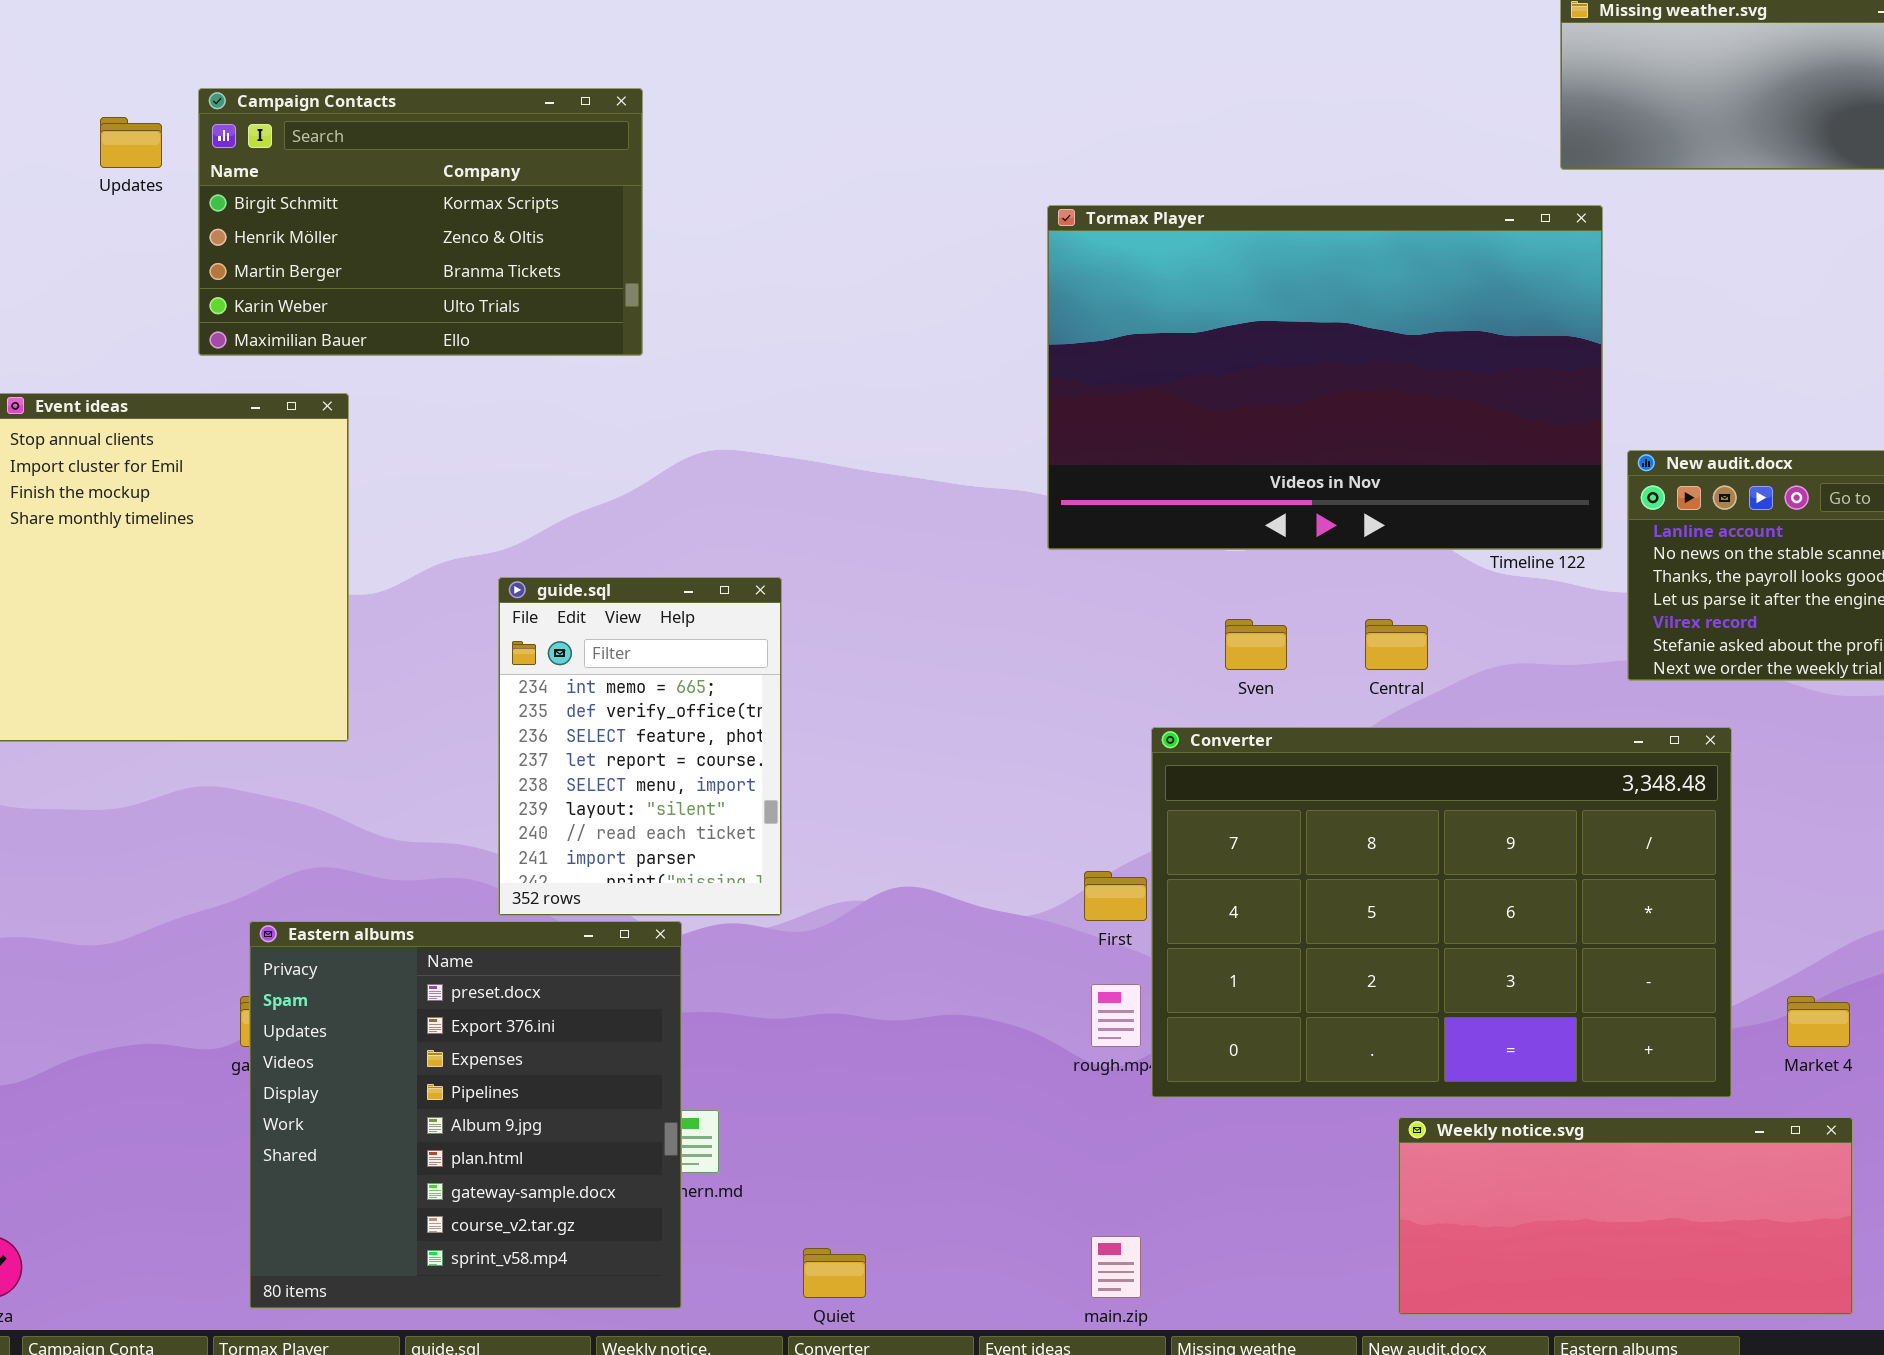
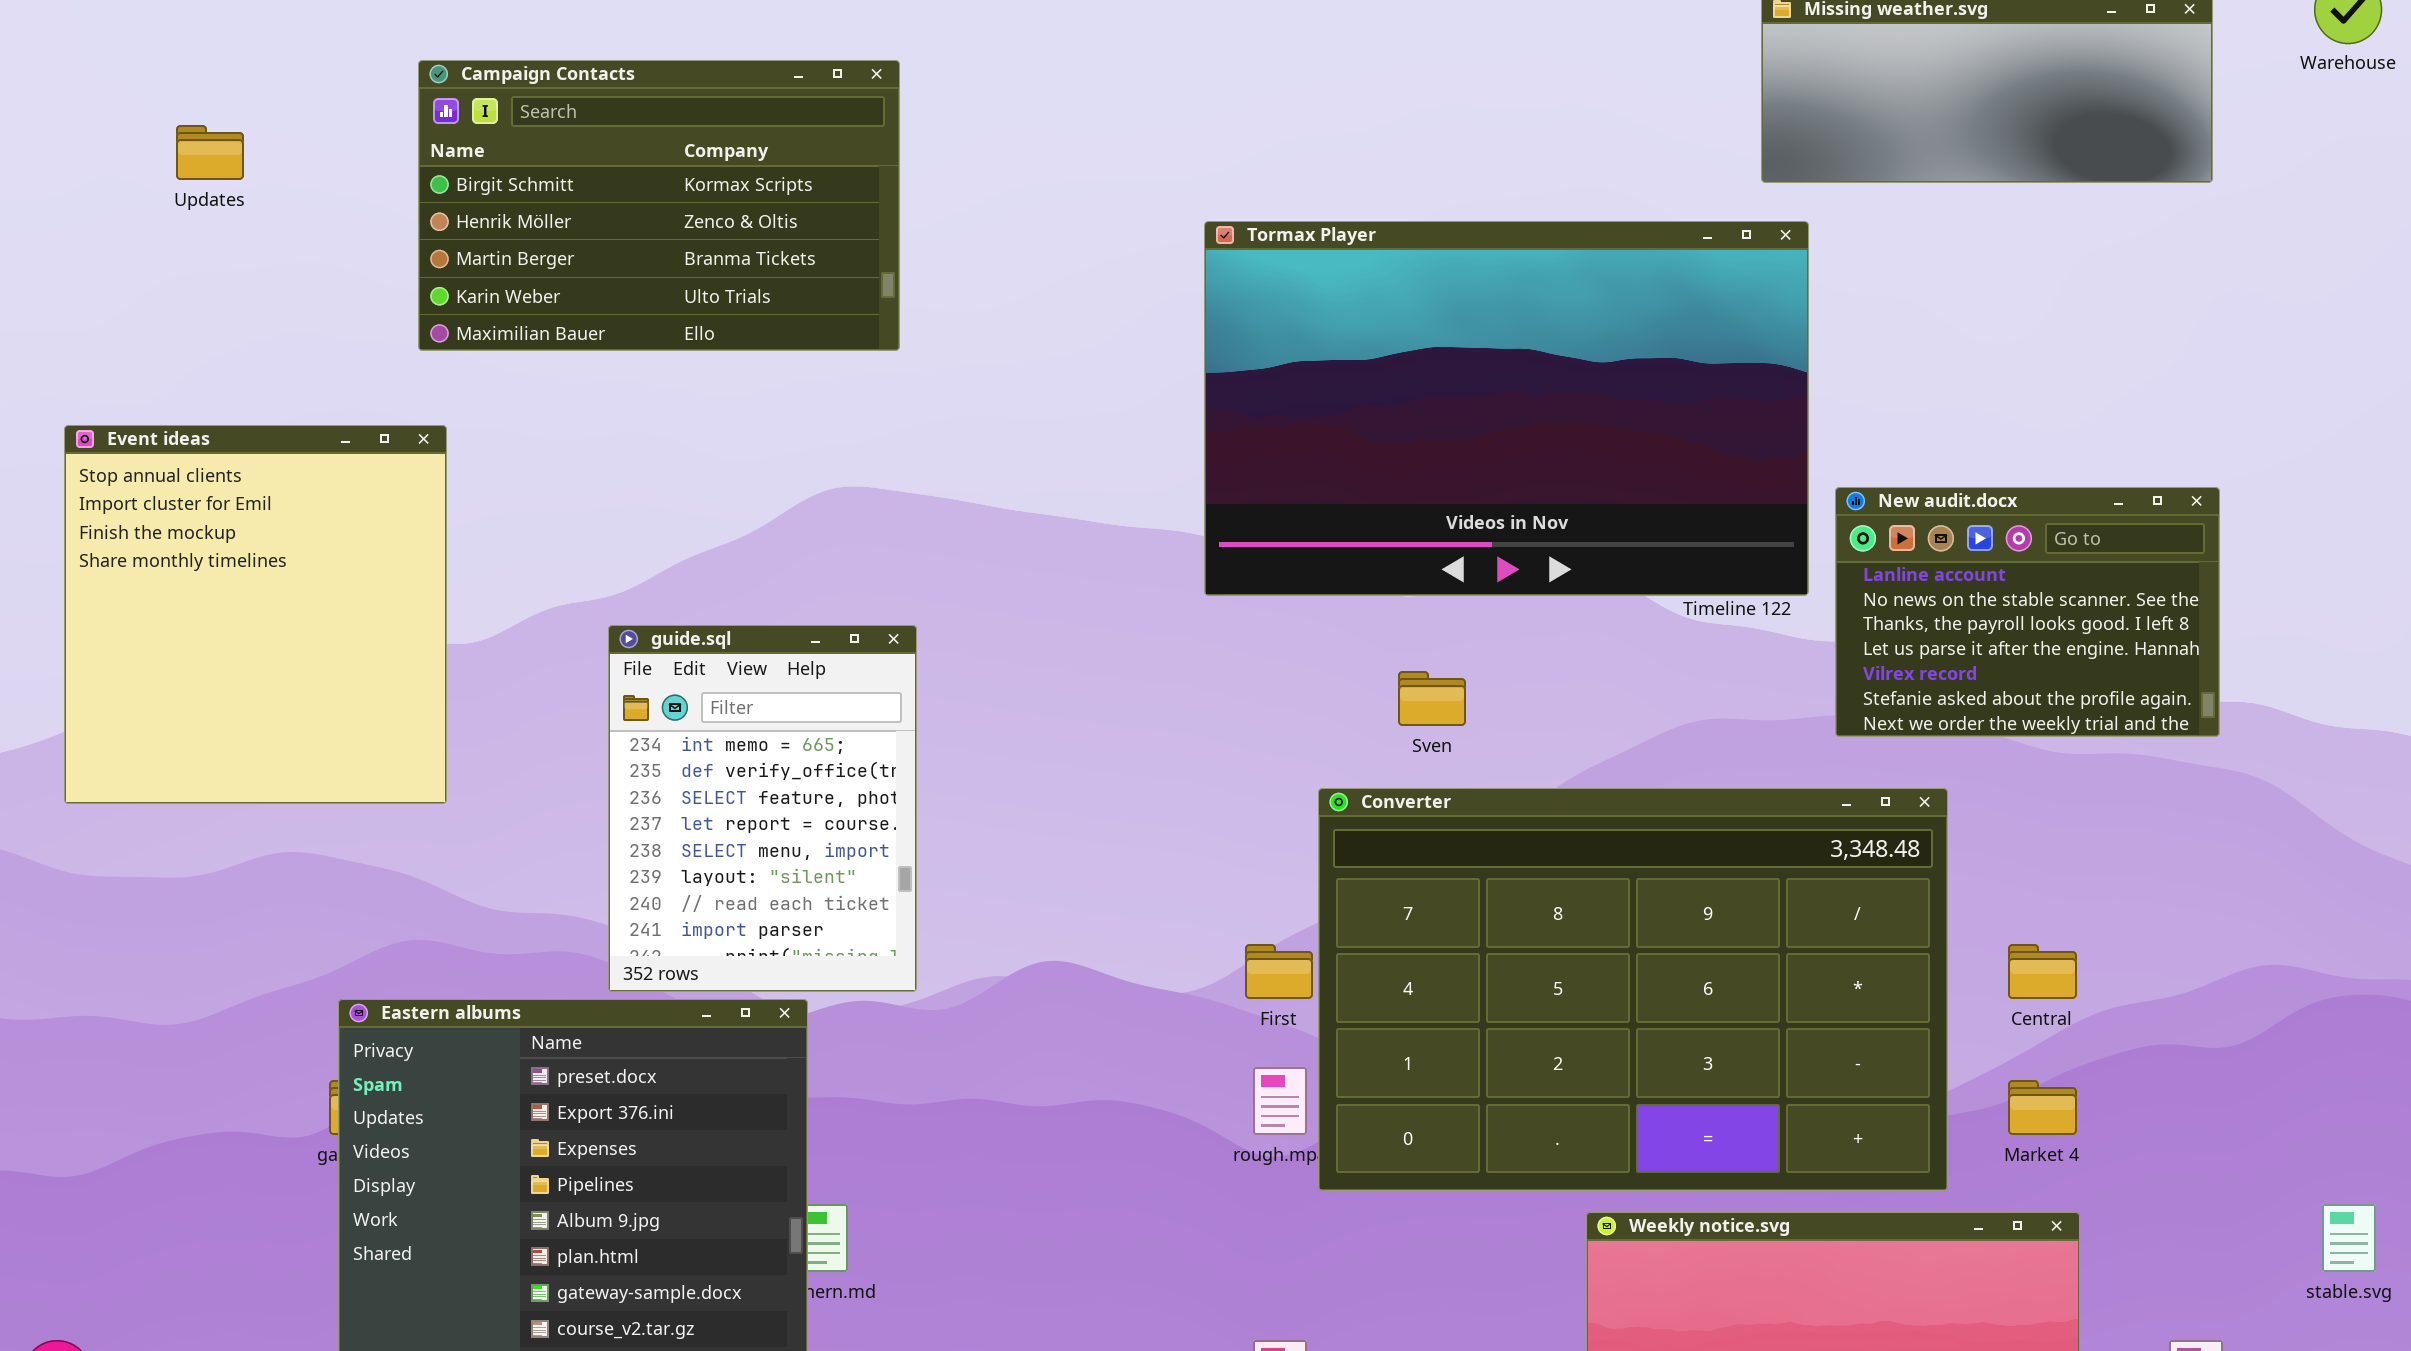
Campaign Contacts: [198,88,643,356] -> [418,60,900,351], moved
Central: [1365,619,1428,670] -> [2008,944,2077,999], moved

